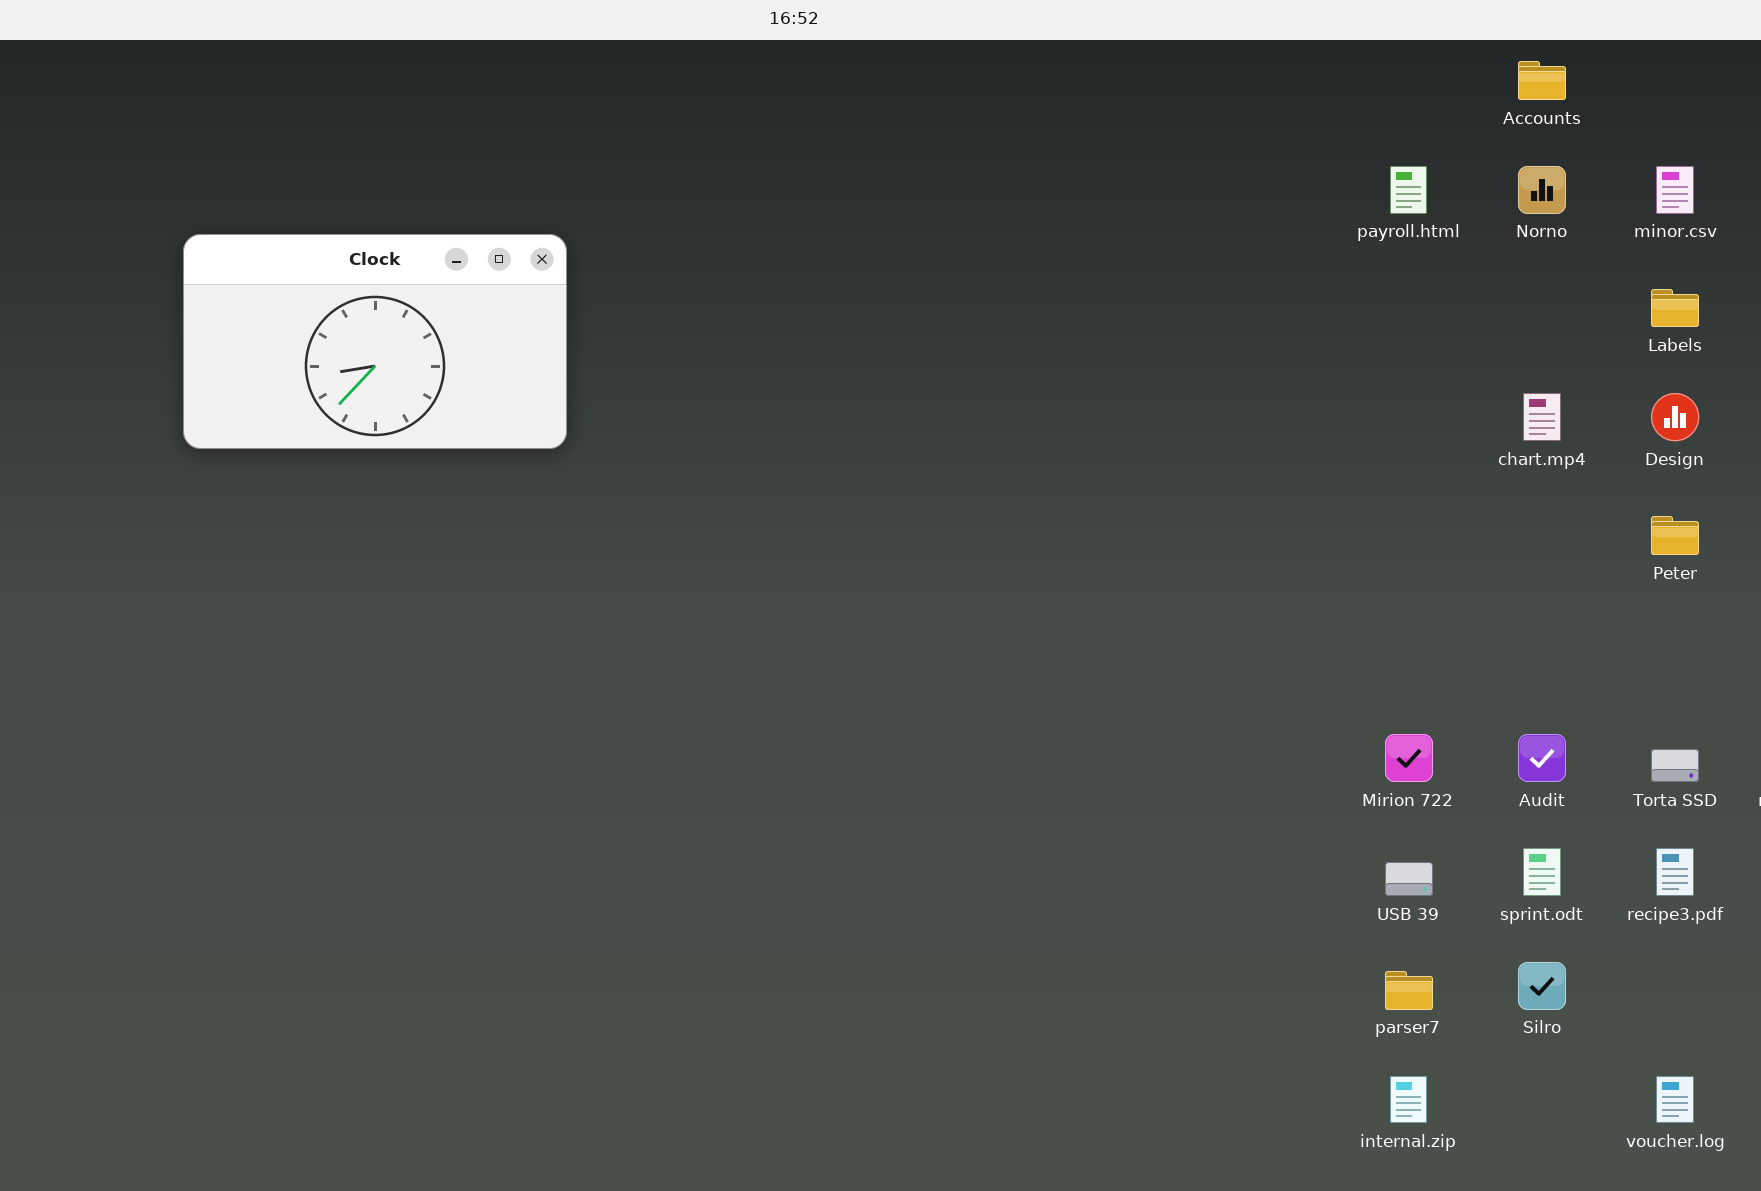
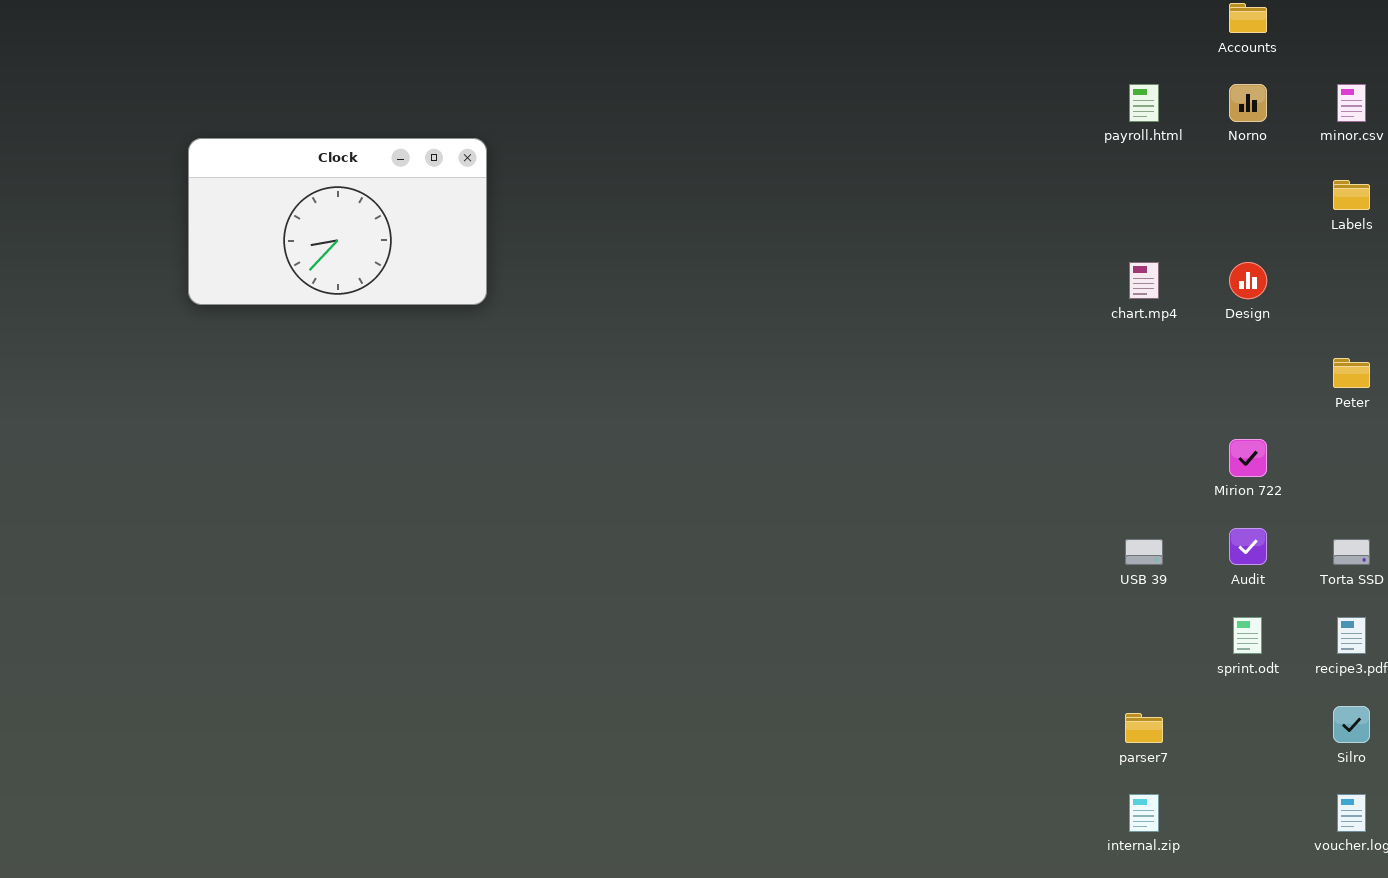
chart.mp4: [1523,393,1561,441] -> [1129,262,1159,299], moved
Design: [1651,393,1699,441] -> [1229,262,1267,299], moved
Mirion 722: [1385,734,1433,782] -> [1229,439,1267,477], moved
USB 39: [1385,862,1433,896] -> [1125,539,1163,565], moved
Silro: [1518,962,1566,1010] -> [1333,706,1370,743], moved

